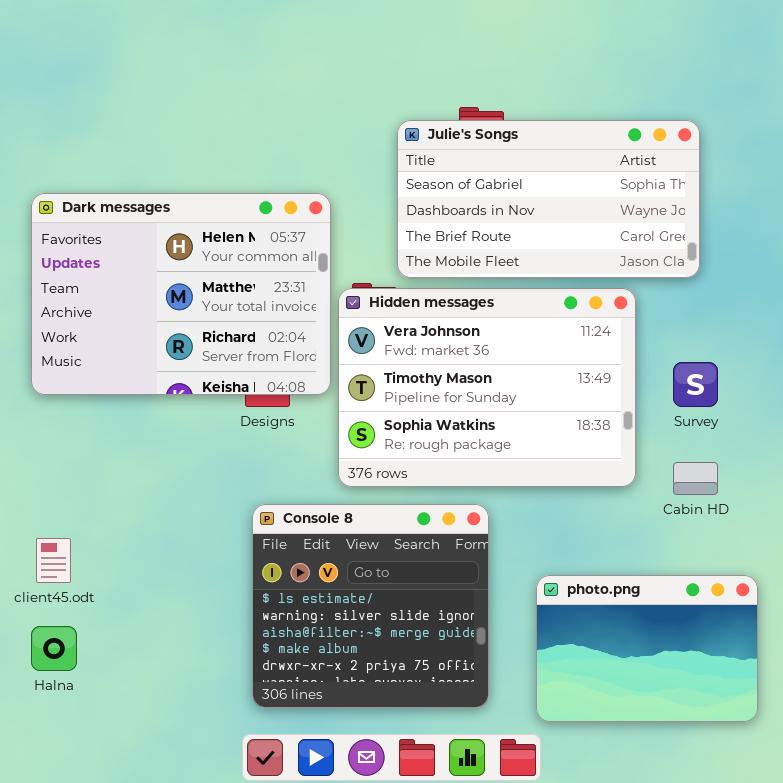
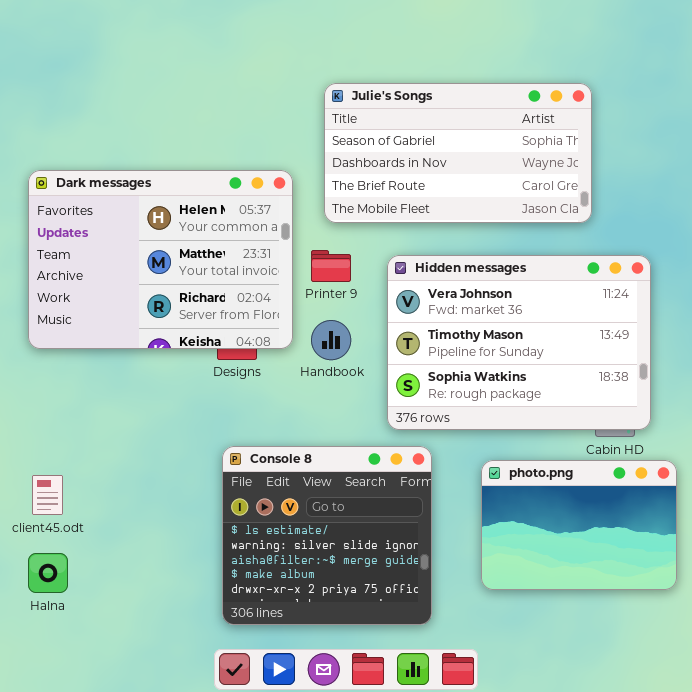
Julie's Songs: [397,120,700,278] -> [324,83,592,223], moved
Hidden messages: [338,288,636,487] -> [387,255,651,430], moved
photo.png: [536,575,758,722] -> [481,460,677,590], moved

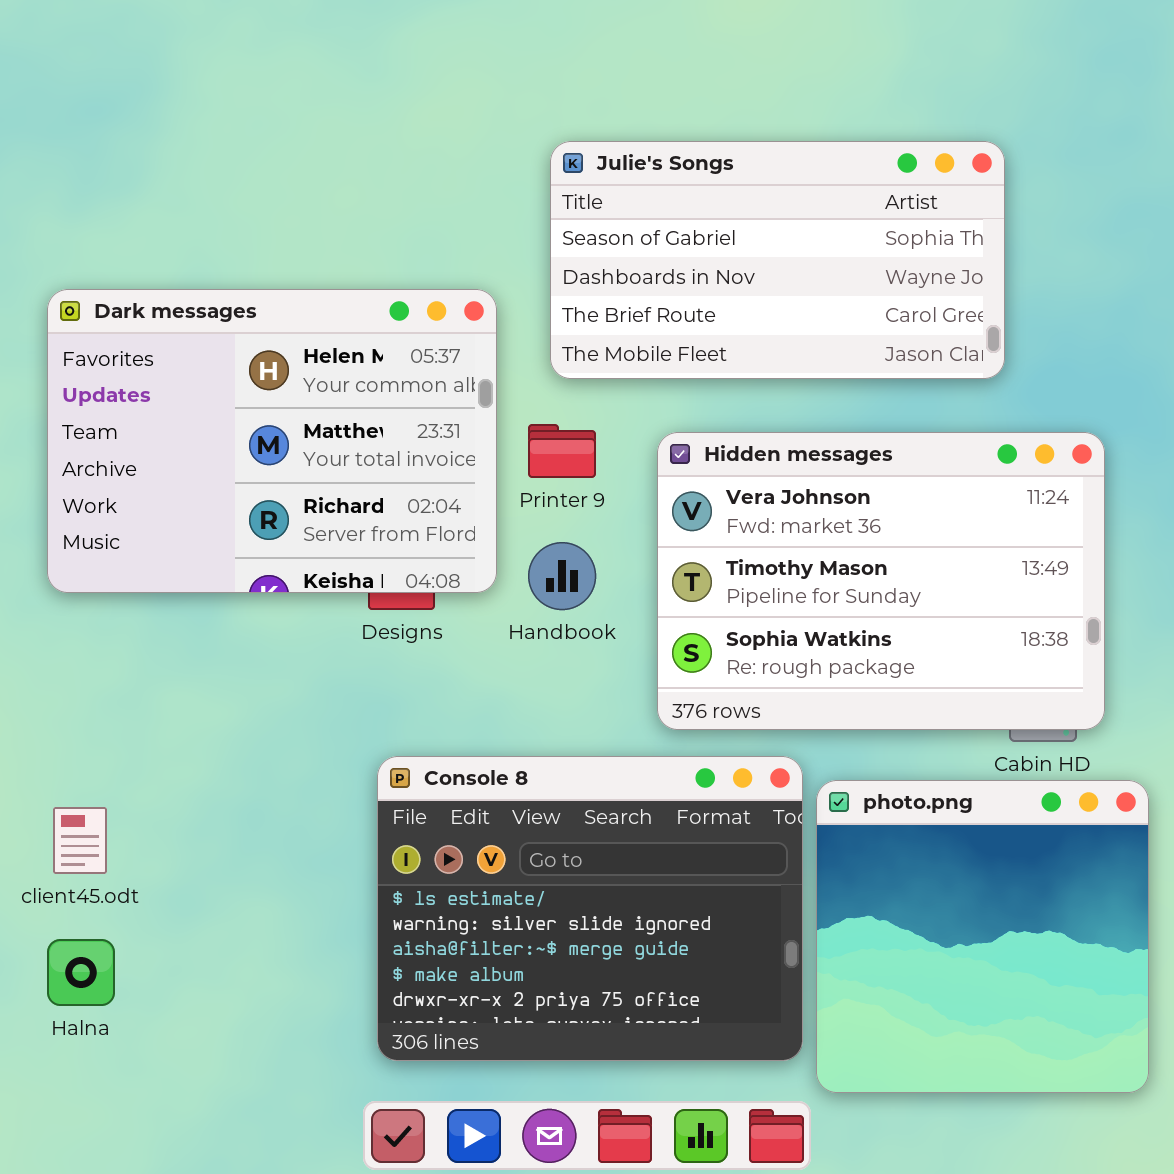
Console 8: [222,446,432,625] -> [377,756,803,1061], resized
photo.png: [481,460,677,590] -> [816,780,1149,1093], resized

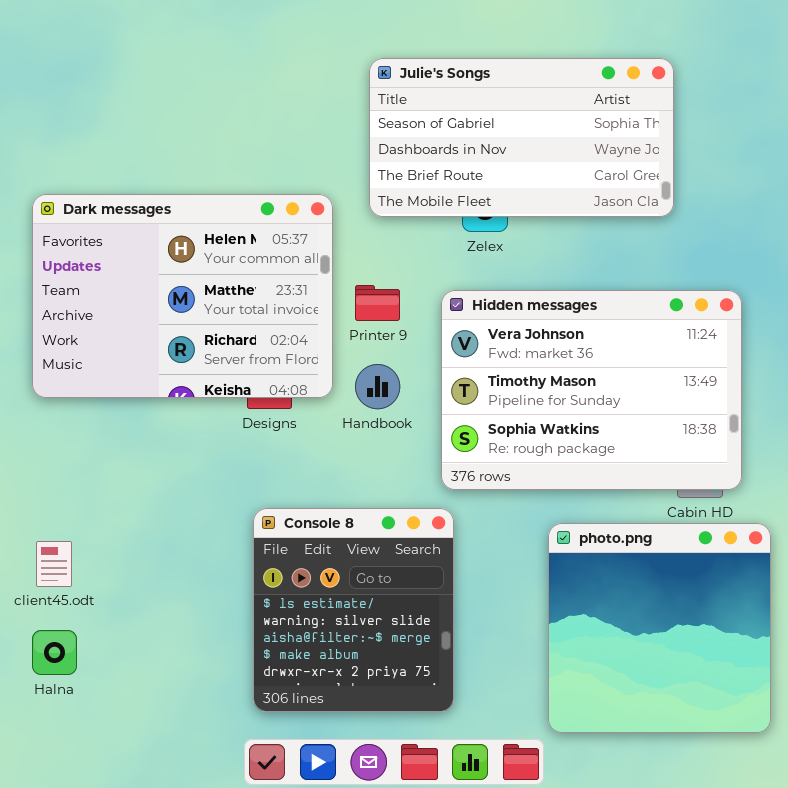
Julie's Songs: [550,141,1005,379] -> [369,58,674,217], moved
Console 8: [377,756,803,1061] -> [253,508,454,712], resized

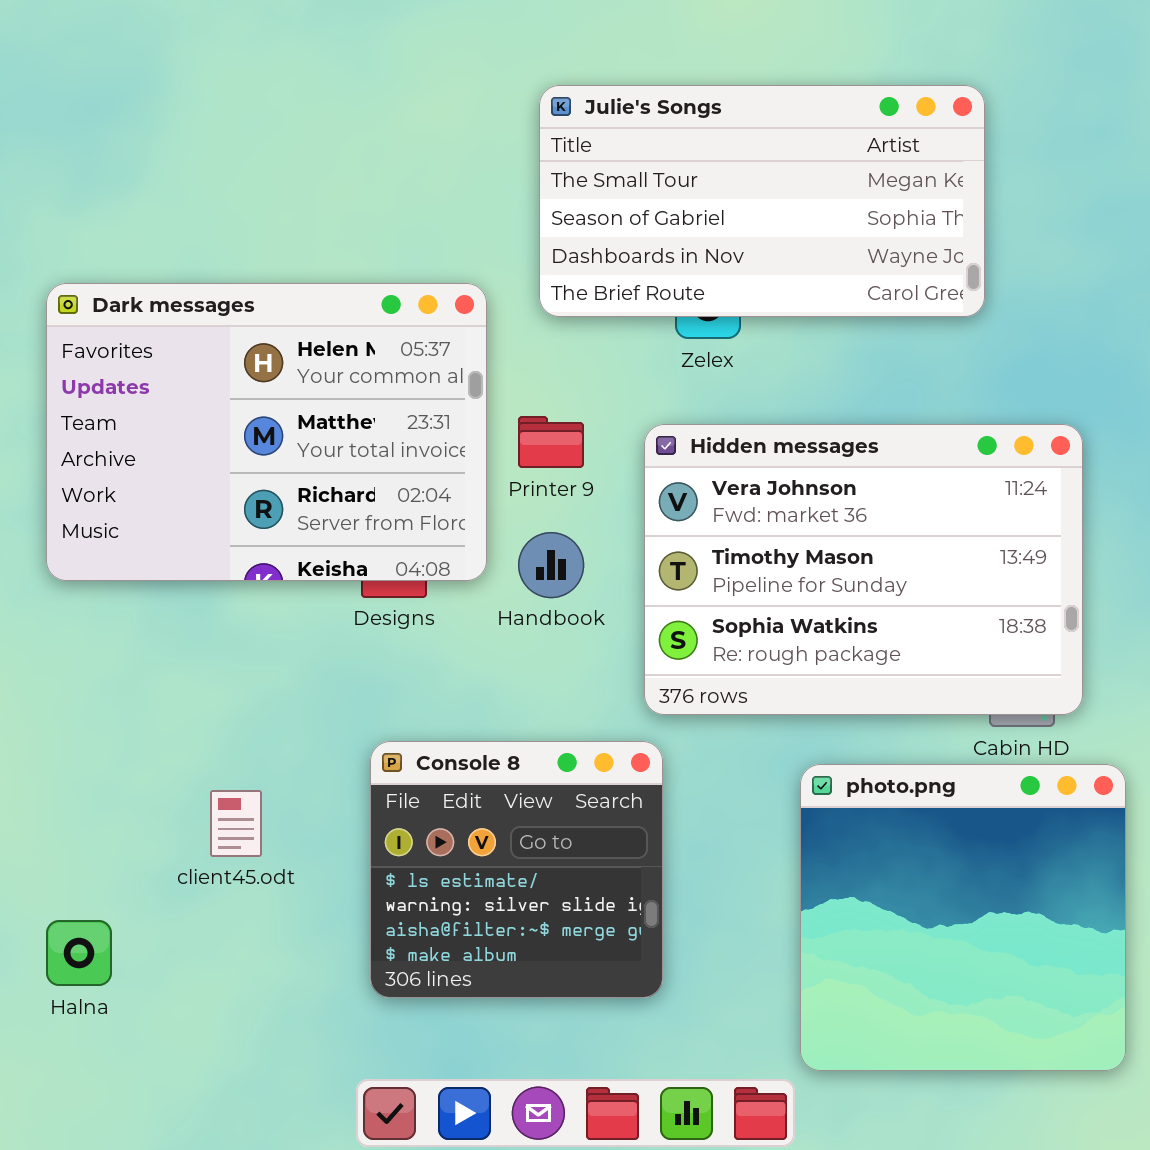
Julie's Songs: [369,58,674,217] -> [539,85,985,317], scrolled up 1 row
Console 8: [253,508,454,712] -> [370,741,663,998], resized
client45.odt: [36,541,72,587] -> [210,790,262,857], moved

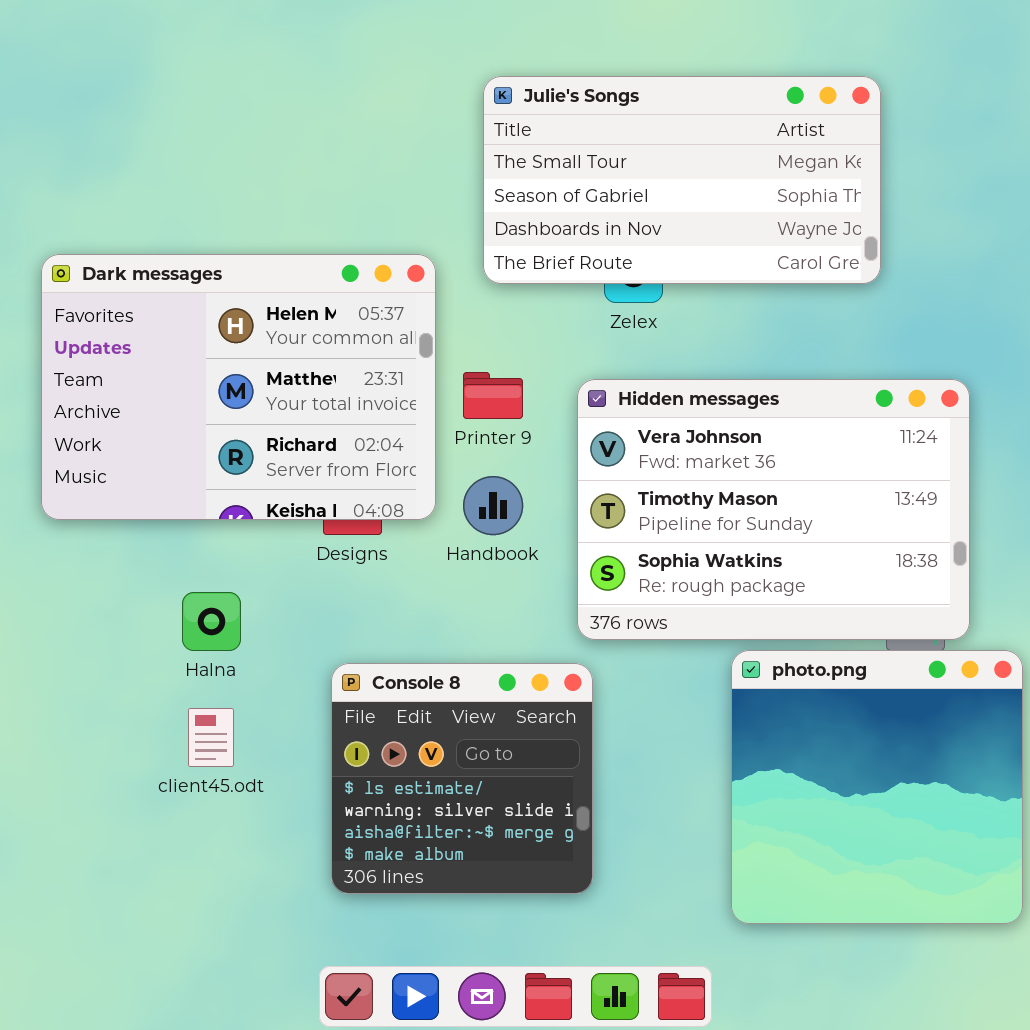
photo.png: [800,764,1126,1071] -> [731,650,1023,924], moved
Halna: [46,920,112,986] -> [182,592,241,651], moved

